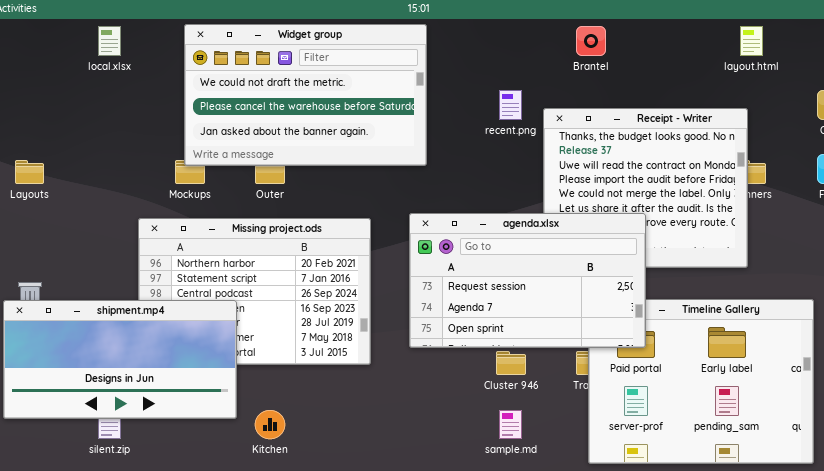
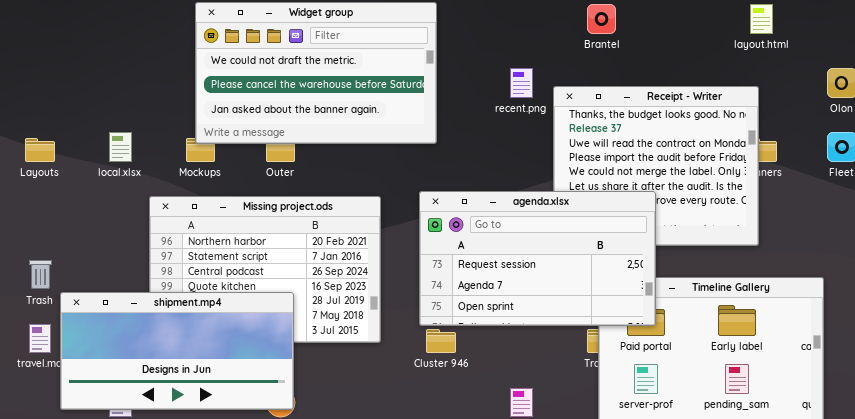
local.xlsx: [98,26,121,56] -> [109,132,132,162], moved
shipment.mp4: [3,300,237,419] -> [60,292,294,410], moved
Cluster 946: [496,351,526,375] -> [426,329,456,353], moved

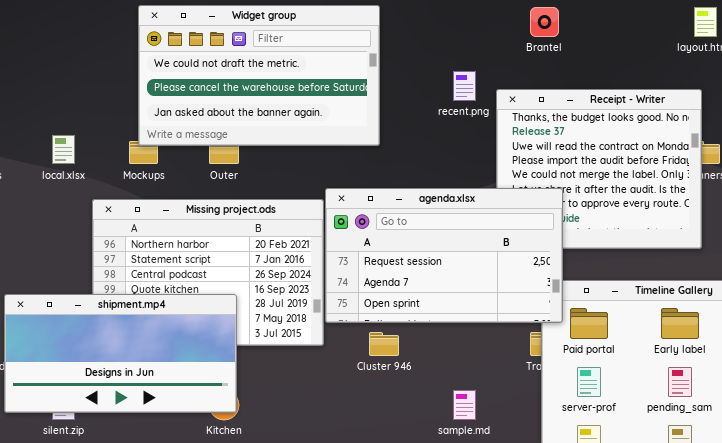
agenda.xlsx: [419,191,656,326] -> [325,188,563,323], moved

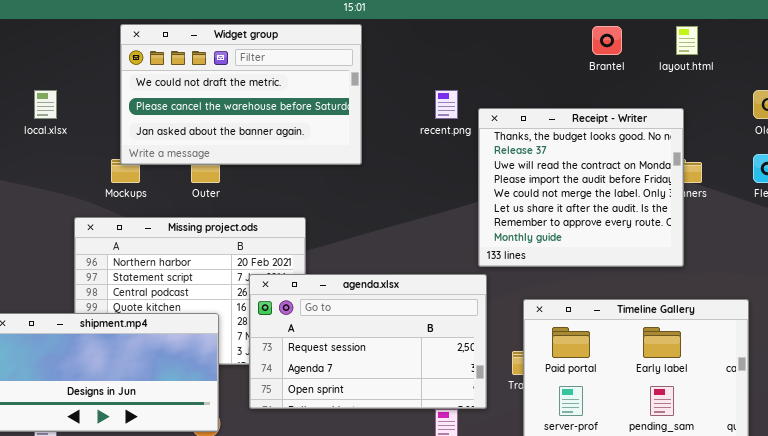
Brantel: [530,7,559,37] -> [592,26,622,55], moved
local.xlsx: [52,135,75,164] -> [34,90,57,119], moved
agenda.xlsx: [325,188,563,323] -> [249,274,487,409], moved

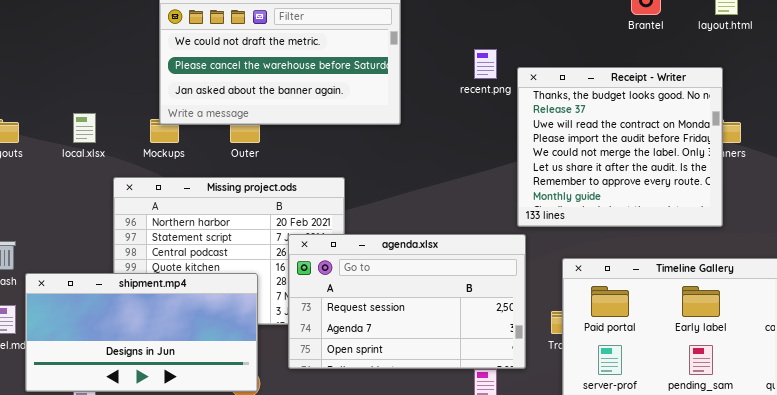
local.xlsx: [34,90,57,119] -> [73,113,96,143], moved

